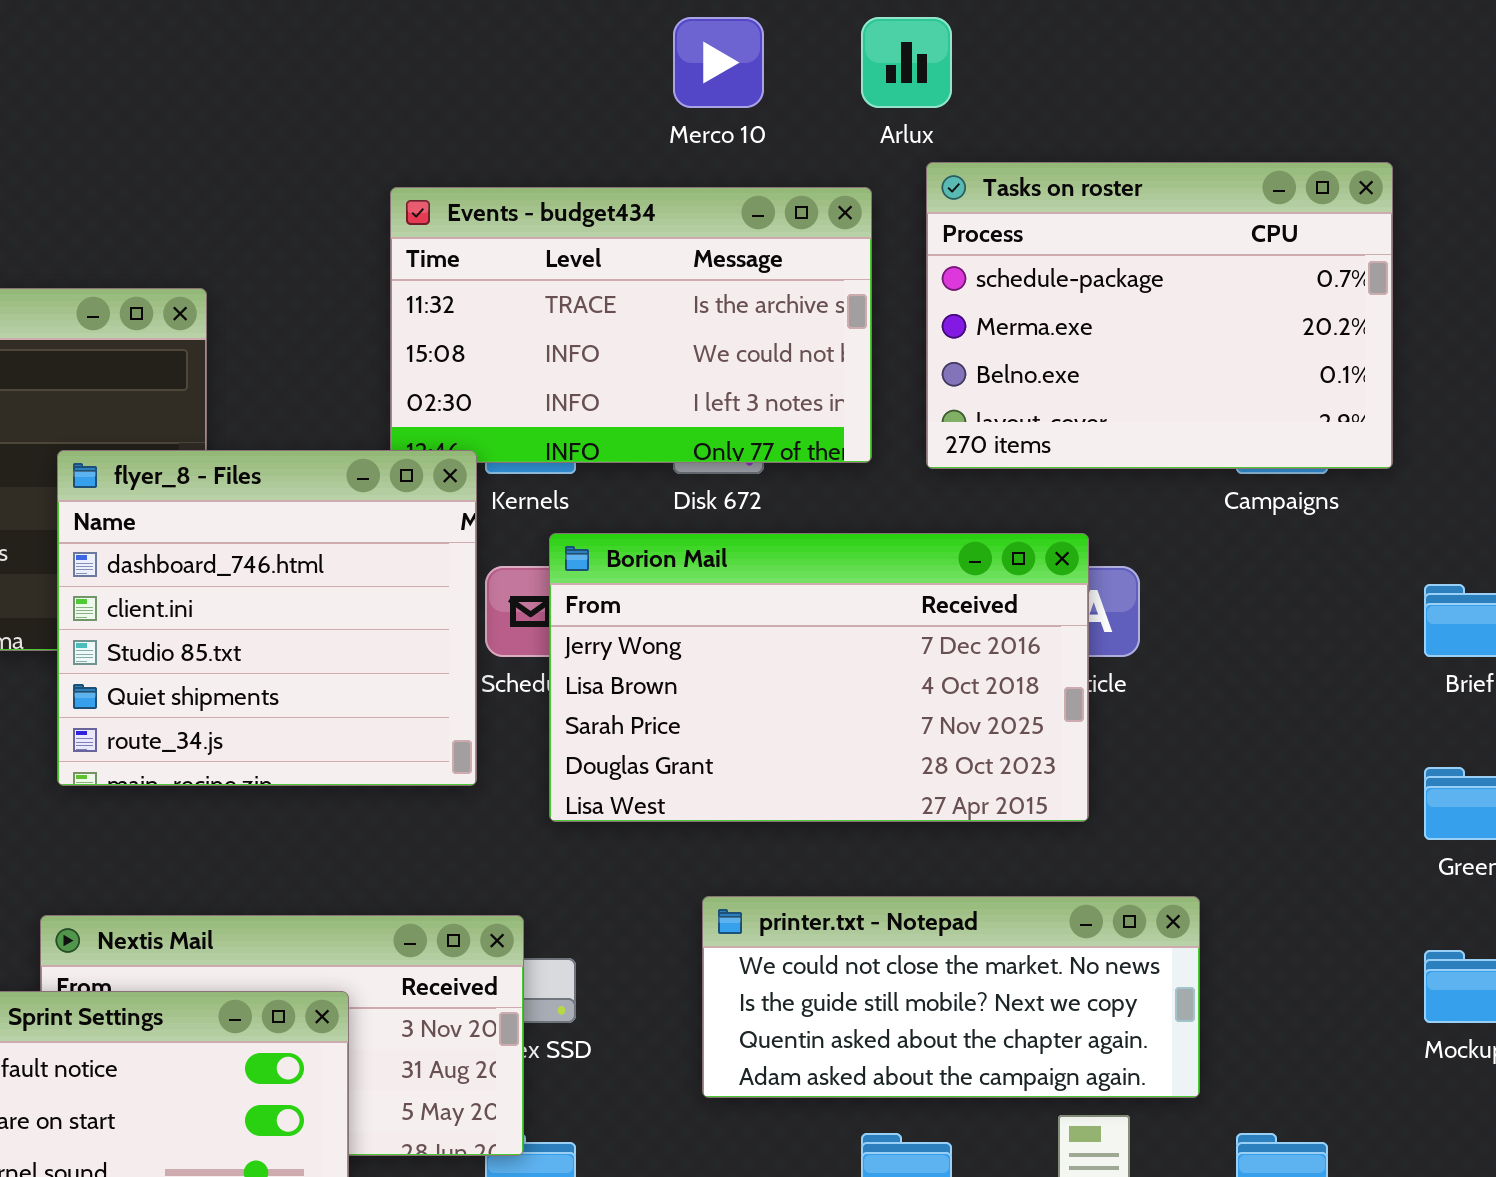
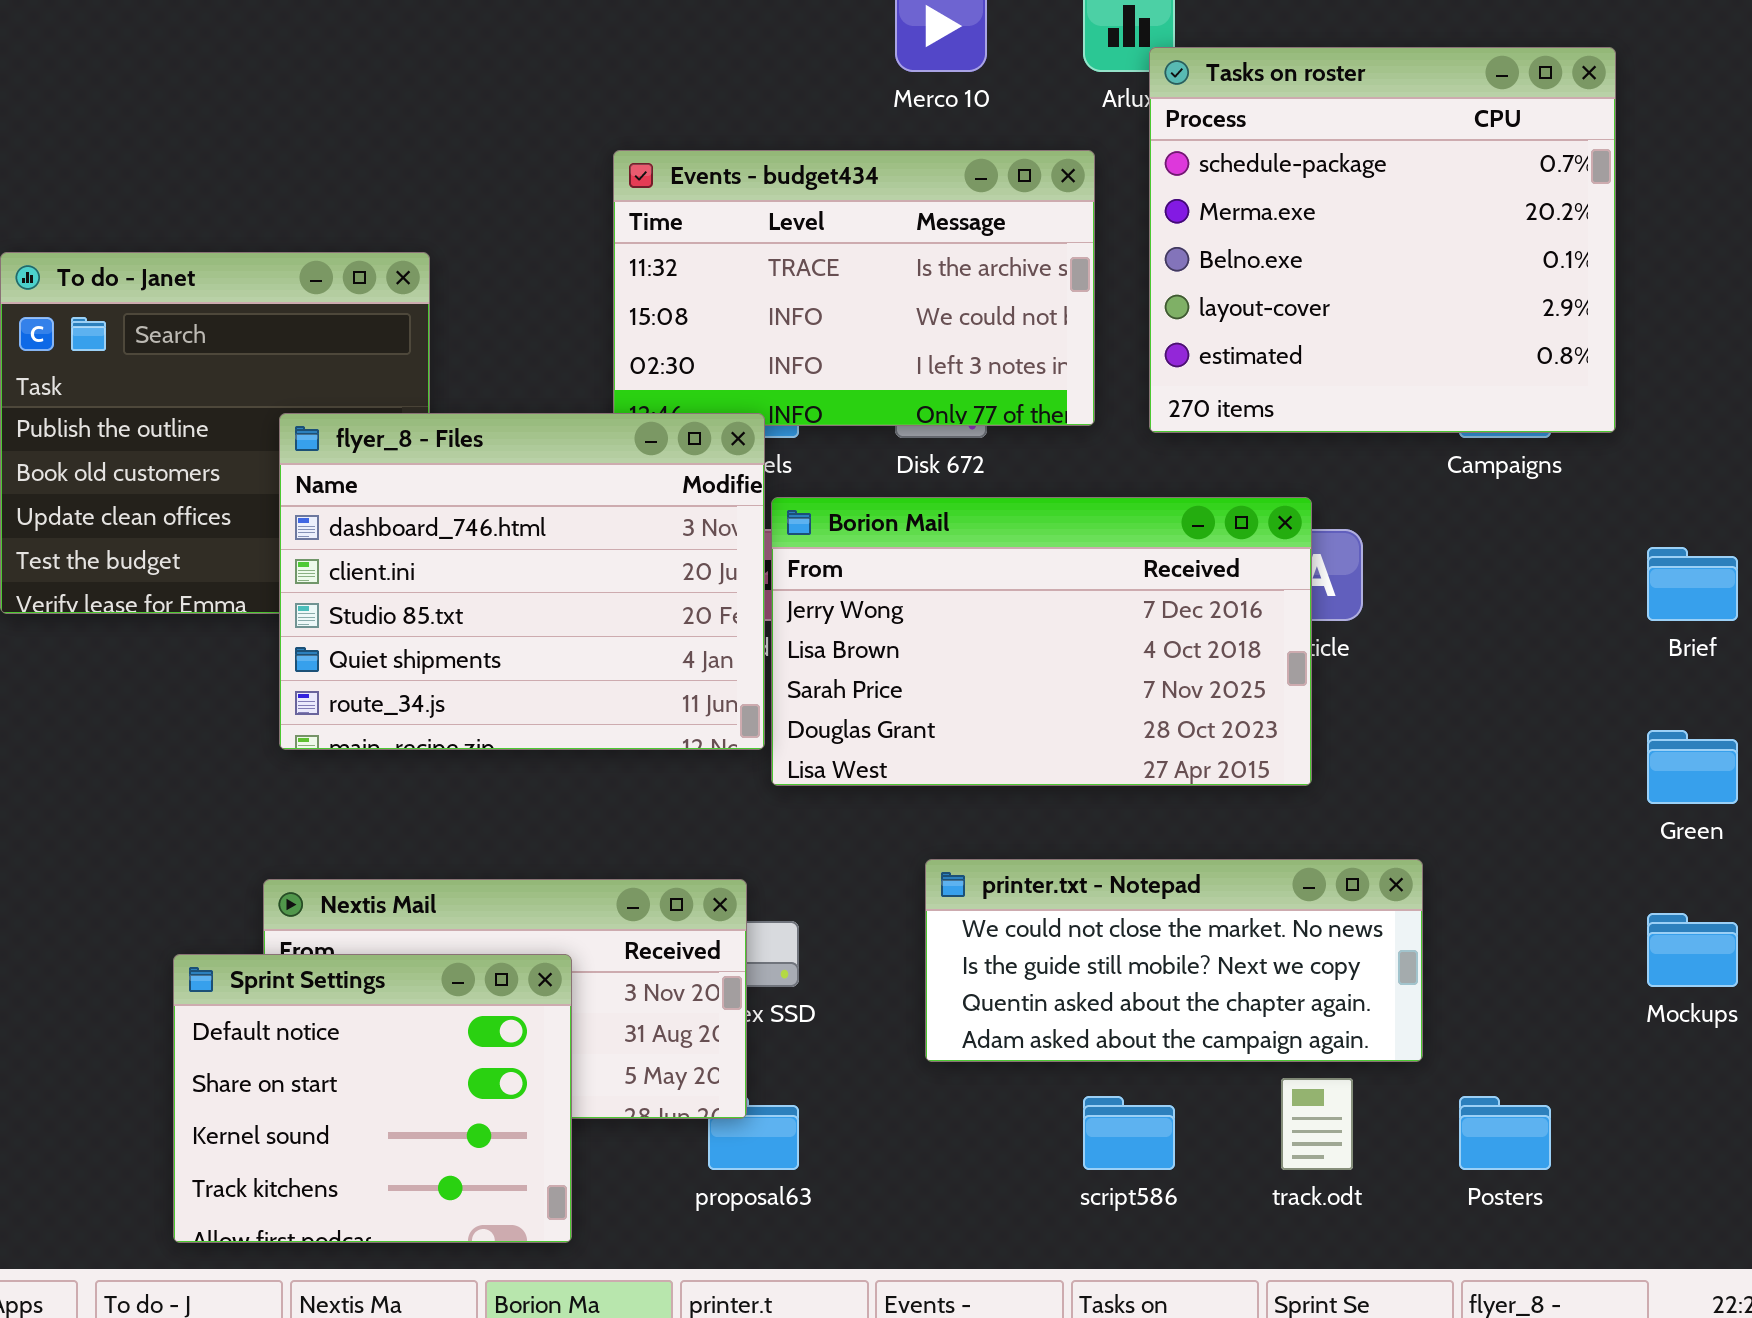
Tasks on roster: [926,162,1393,469] -> [1149,47,1616,433], resized
flyer_8 - Files: [57,450,477,786] -> [279,413,765,750], resized

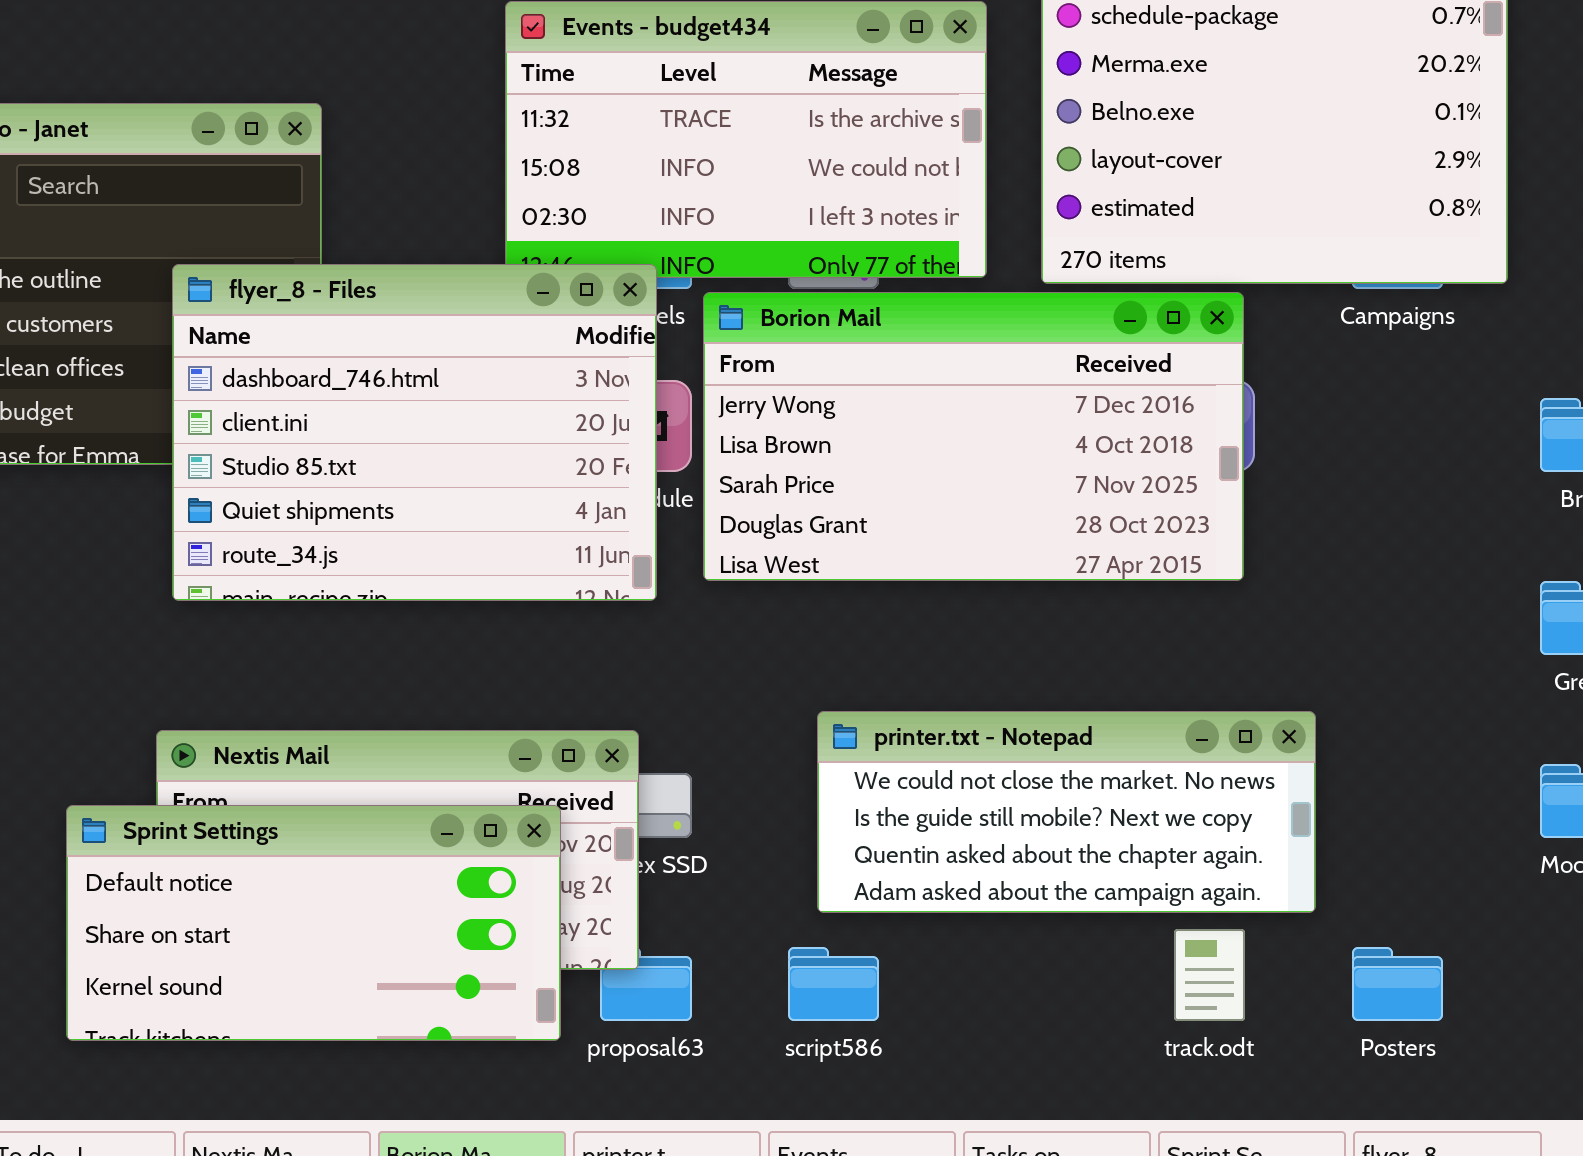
Borion Mail: [771,497,1312,786] -> [703,292,1244,581], moved
Sprint Settings: [173,954,572,1243] -> [66,805,561,1041], resized
script586: [1083,1096,1175,1170] -> [788,947,879,1021], moved

